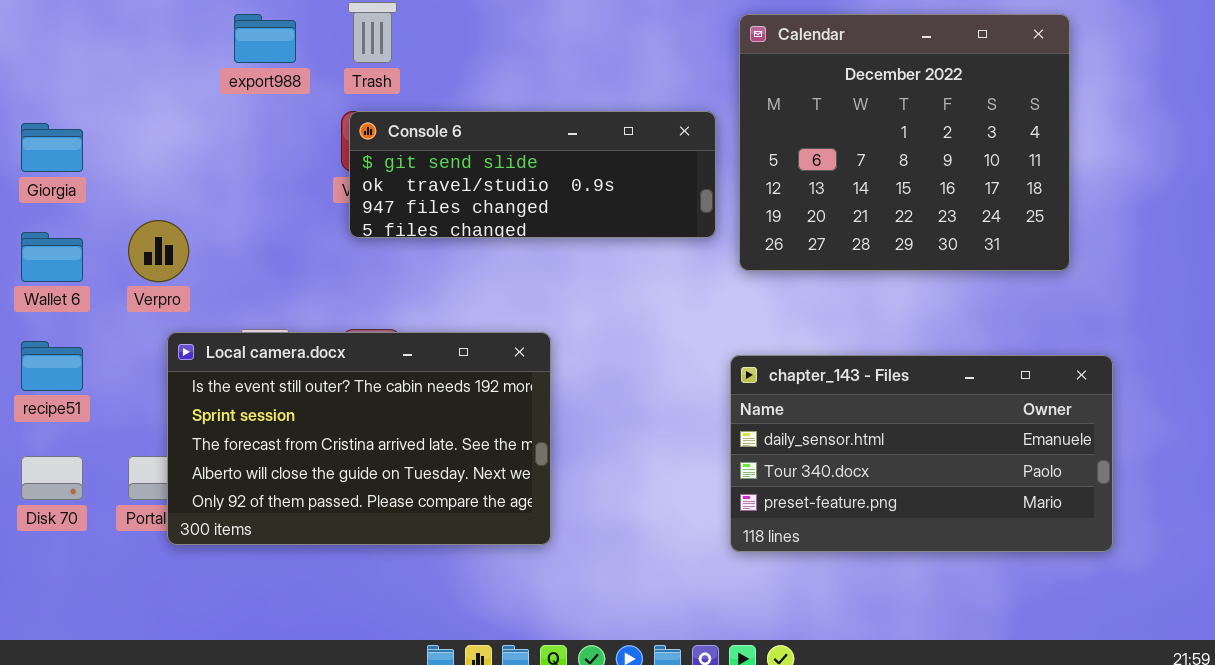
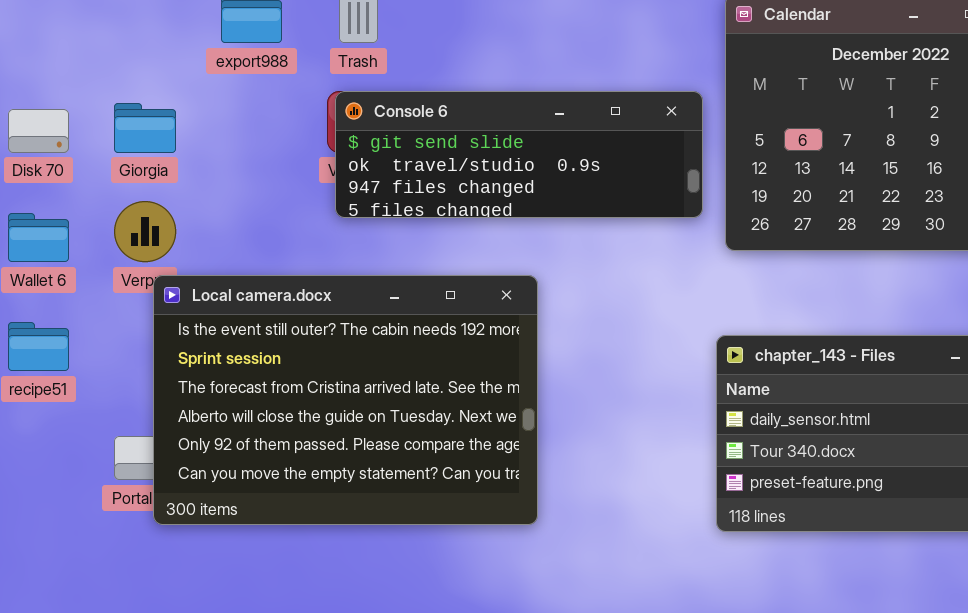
Giorgia: [21,123,83,172] -> [114,103,176,153], moved
Local camera.docx: [167,332,551,545] -> [153,275,538,525], resized
Disk 70: [21,456,83,500] -> [8,109,69,153], moved

